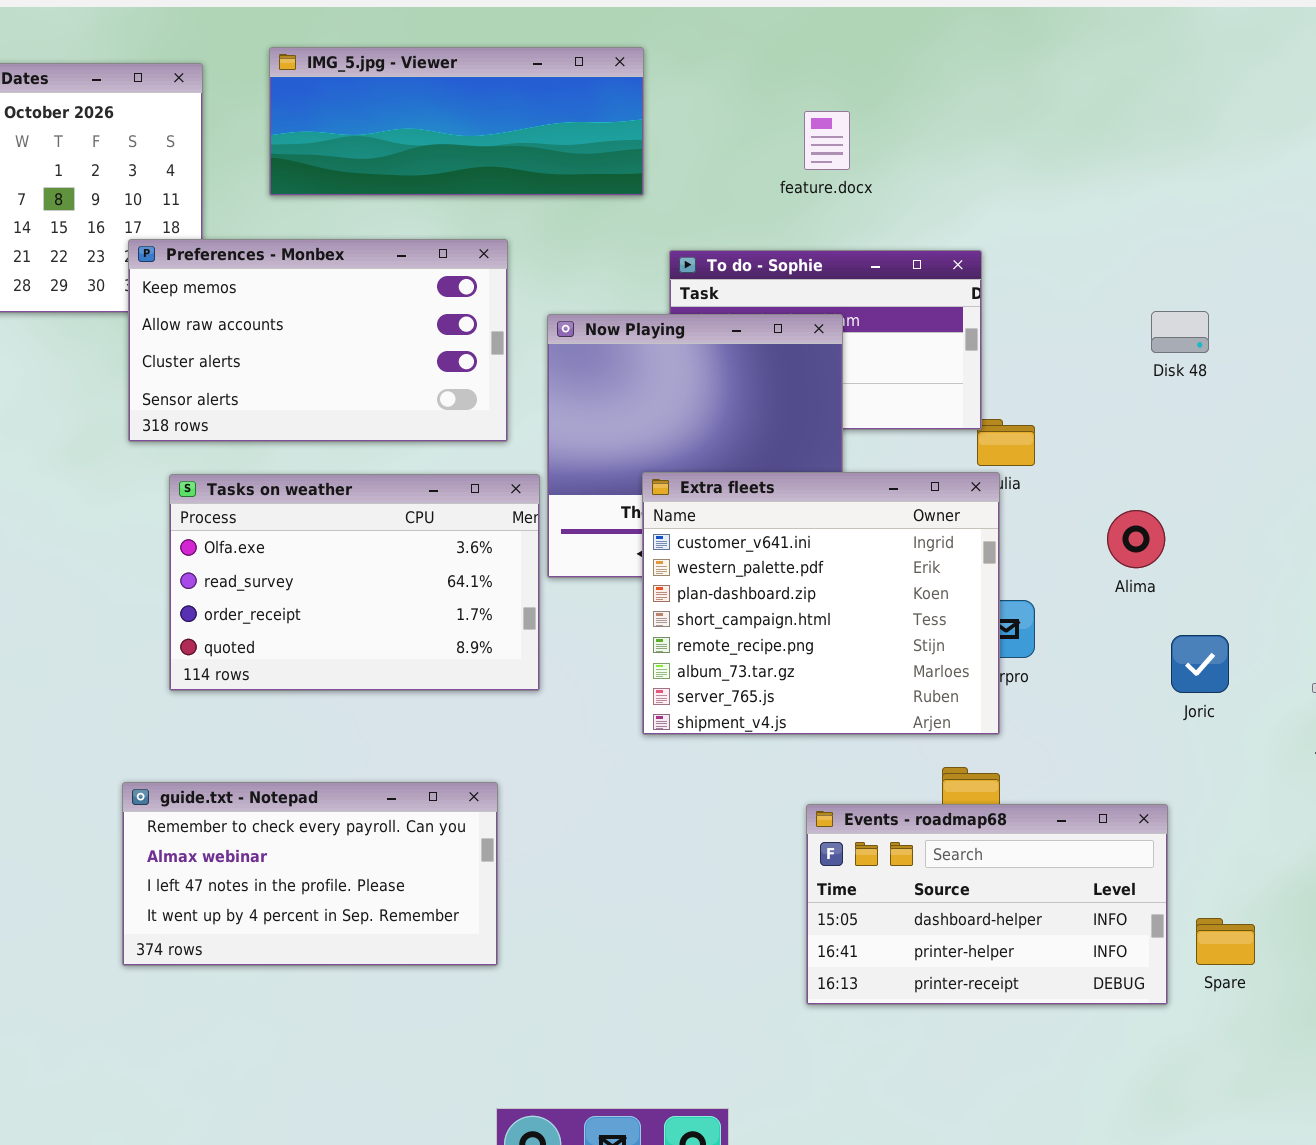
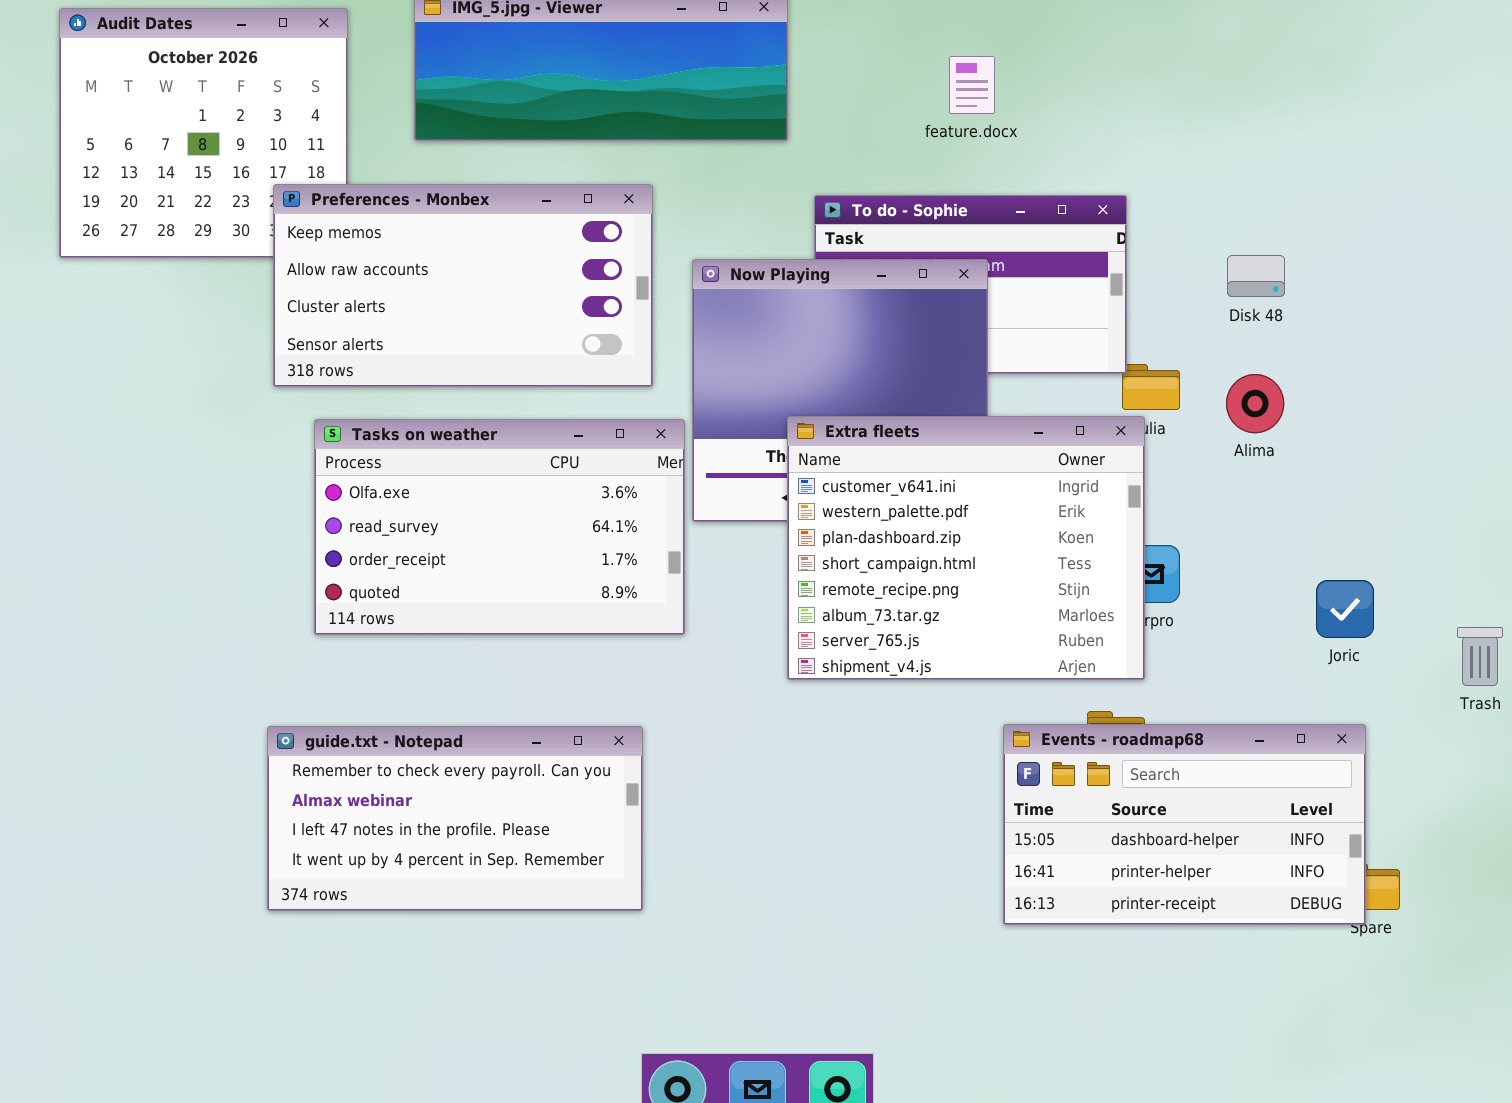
Disk 48: [1151,311,1209,353] -> [1227,255,1285,297], moved
Alima: [1107,510,1165,568] -> [1226,374,1284,433], moved
Events - roadmap68: [806,804,1168,1005] -> [1003,724,1366,925], moved

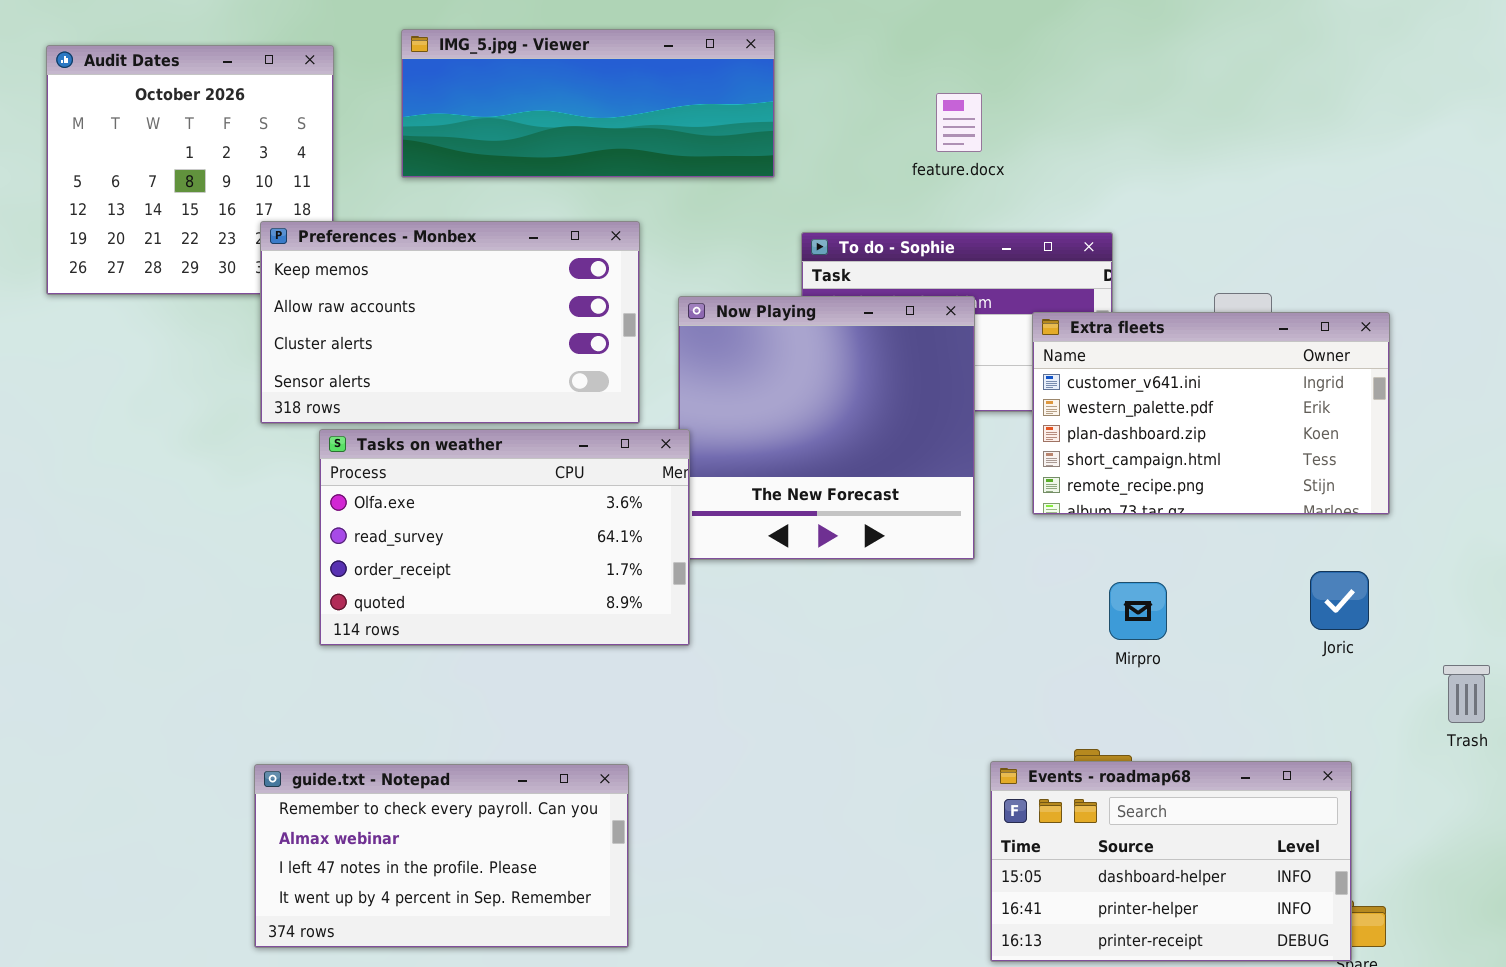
Extra fleets: [787,416,1145,680] -> [1032,312,1390,515], moved, resized
Tasks on weather: [314,419,685,635] -> [319,429,690,646], moved
Joric: [1316,580,1374,638] -> [1310,571,1369,630], moved

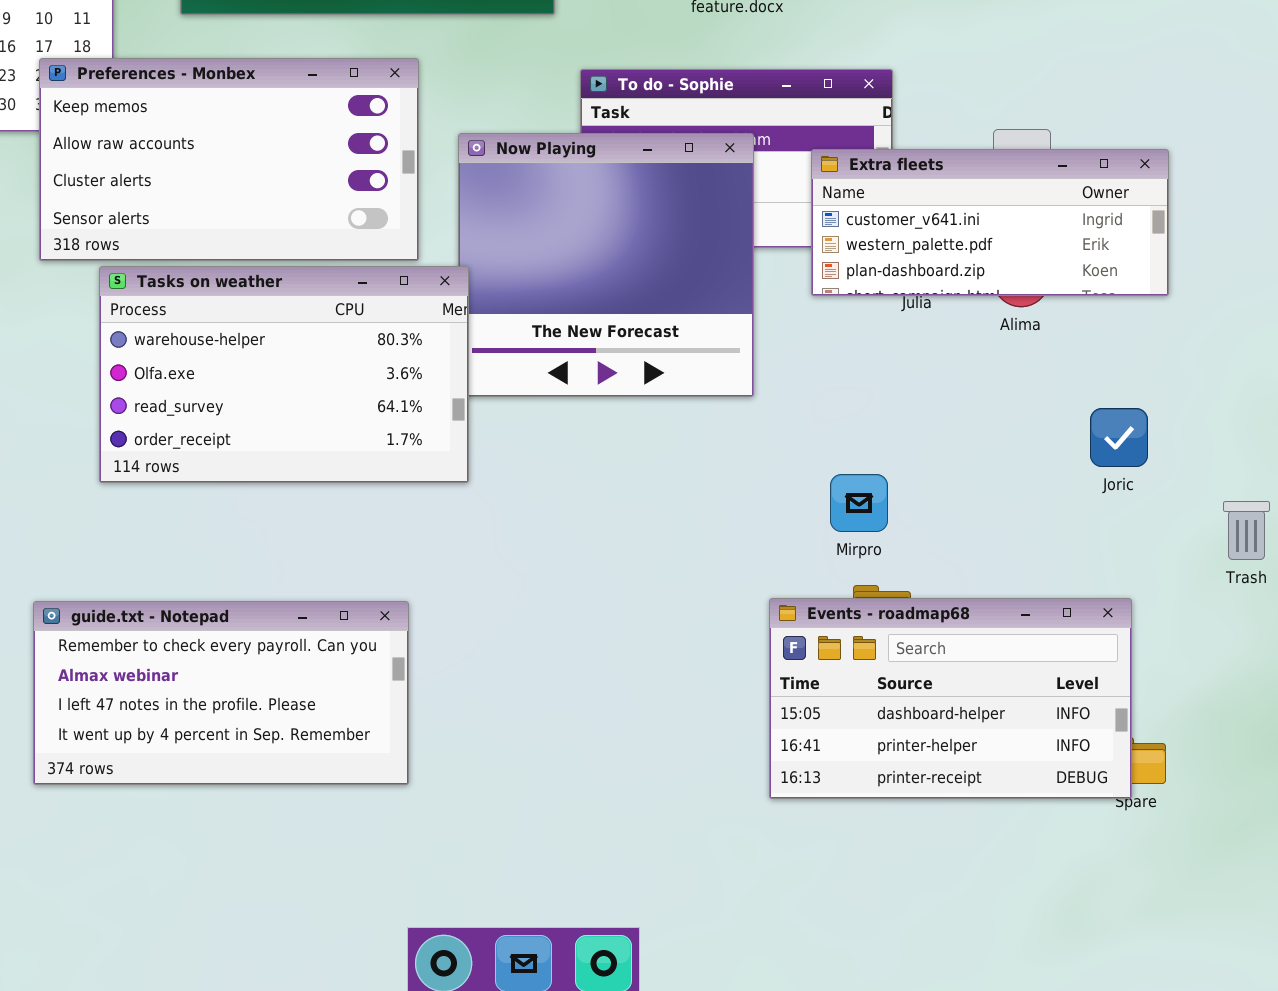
Extra fleets: [1032,312,1390,515] -> [811,149,1169,296], resized
Tasks on weather: [319,429,690,646] -> [99,266,469,483], scrolled up 1 row
Mirpro: [1109,582,1167,640] -> [830,474,888,532], moved

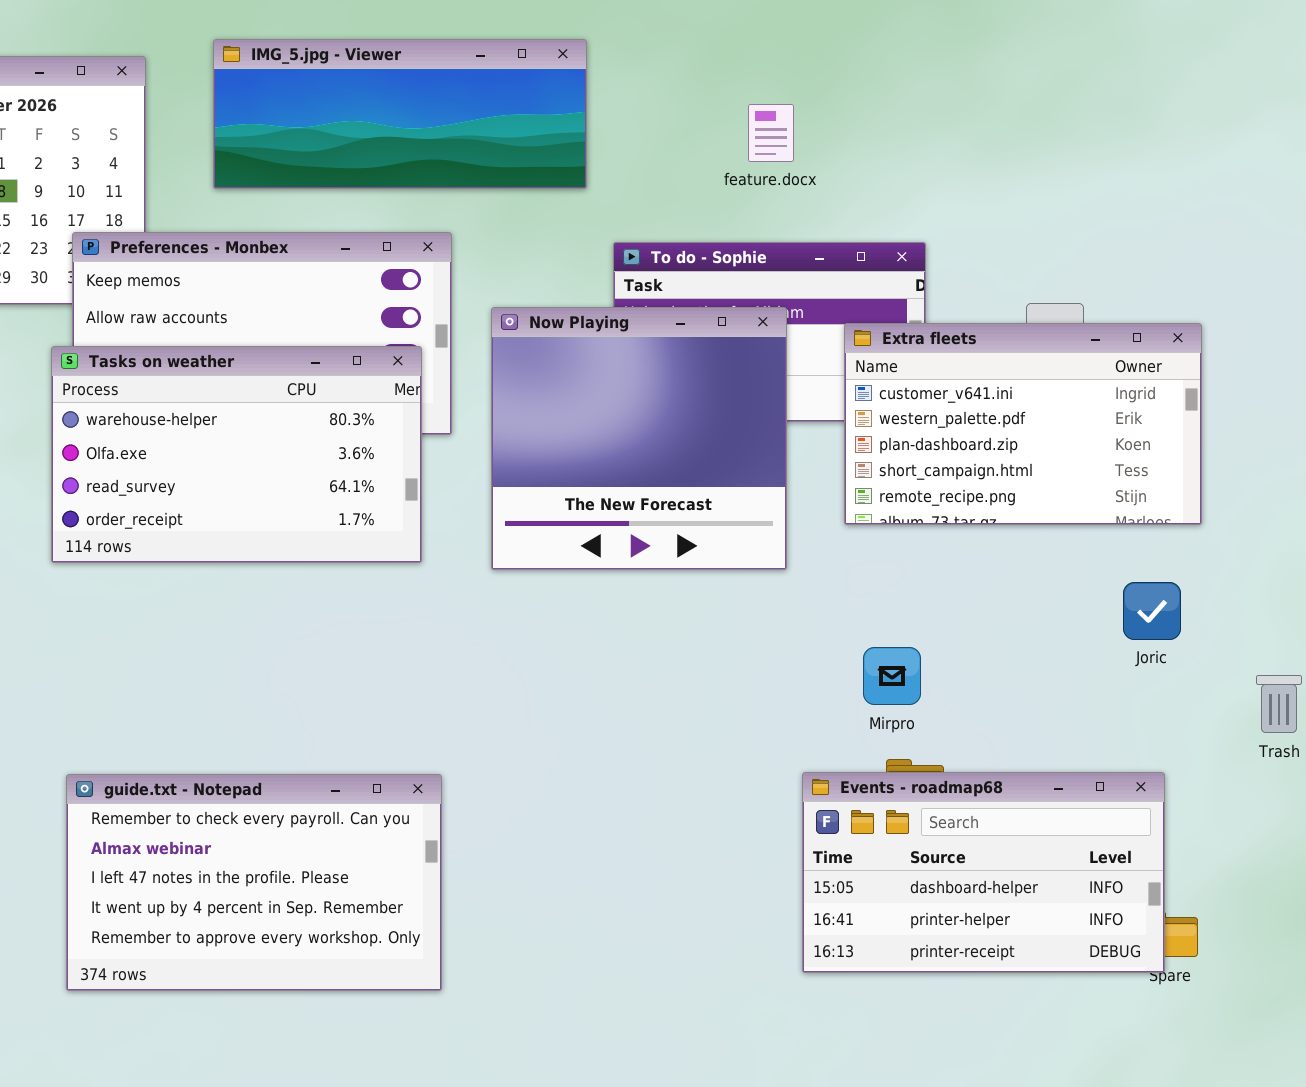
Extra fleets: [811,149,1169,296] -> [844,323,1202,525], resized
Tasks on weather: [99,266,469,483] -> [51,346,422,563], moved
guide.txt - Notepad: [33,601,409,785] -> [66,774,442,991], resized

